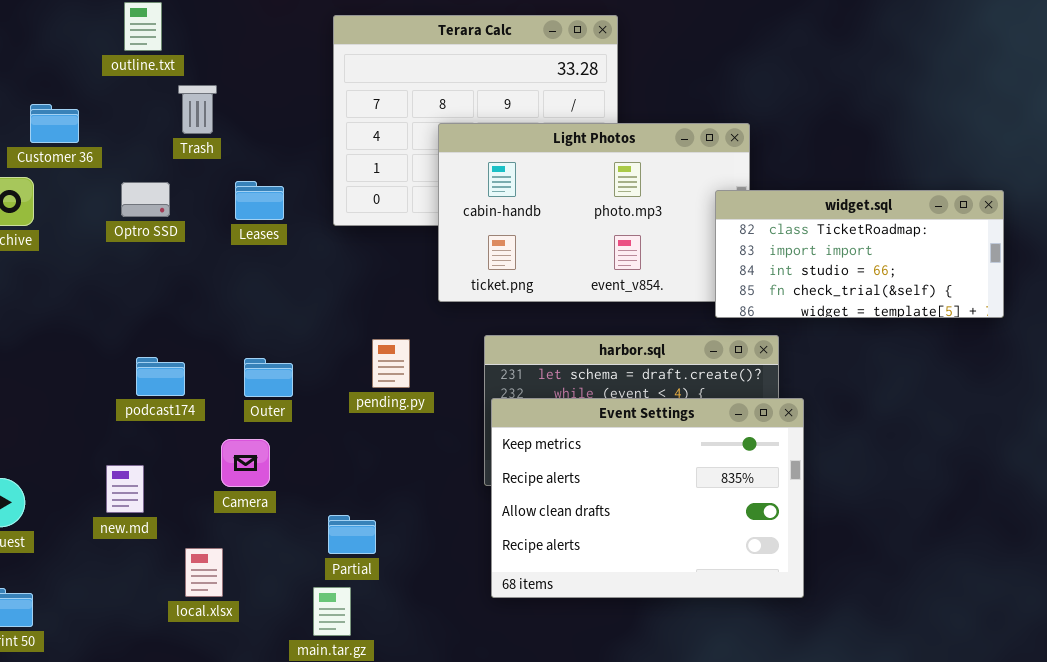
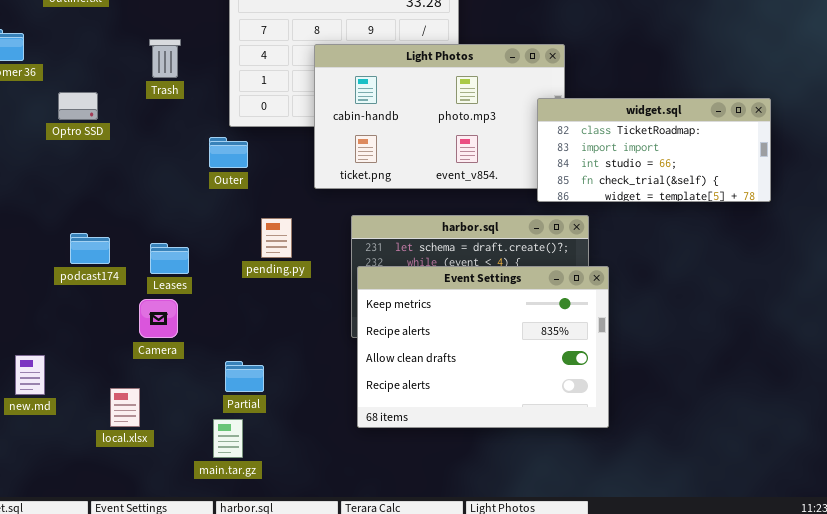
Trash: [178,85,217,134] -> [149,39,181,78], moved
Leases: [235,181,284,220] -> [150,243,189,274], moved
Outer: [244,358,293,397] -> [209,137,248,168], moved
new.md: [106,465,144,513] -> [15,355,45,395], moved

